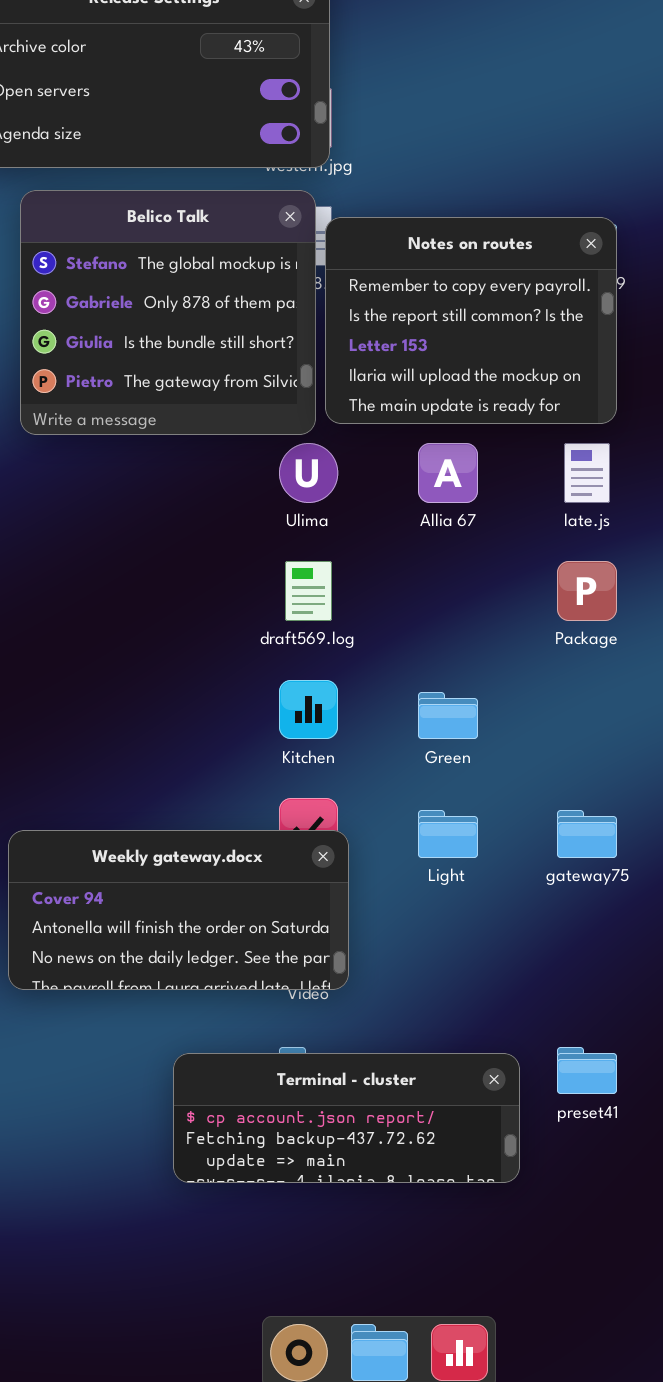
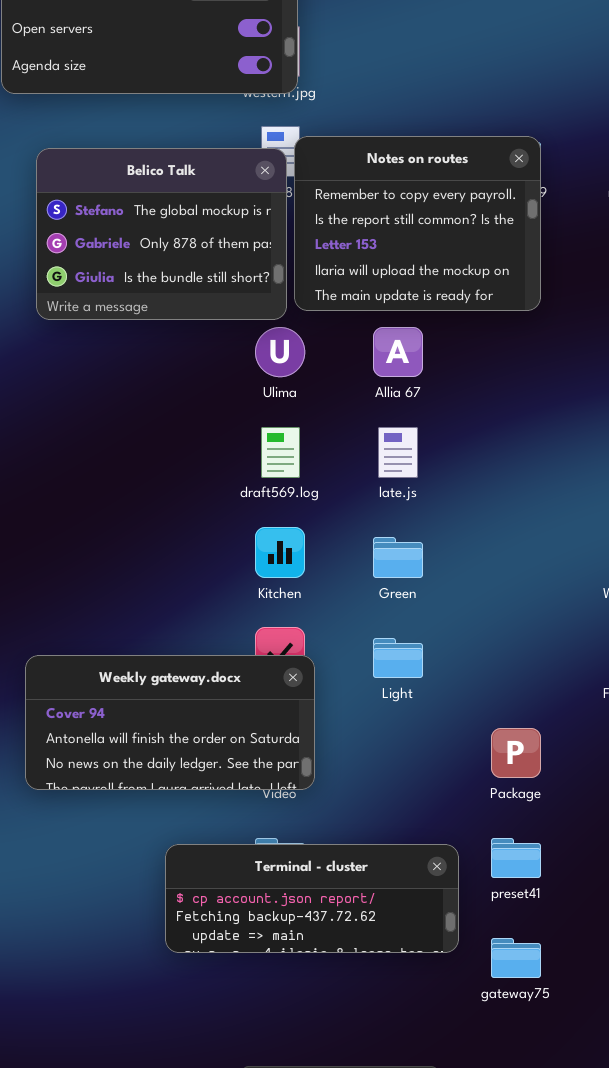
Belico Talk: [20,190,316,435] -> [36,148,287,320], resized
late.js: [564,443,610,503] -> [378,427,418,478], moved
Package: [557,561,617,621] -> [491,728,541,778], moved
gateway75: [557,810,617,858] -> [491,938,541,978], moved

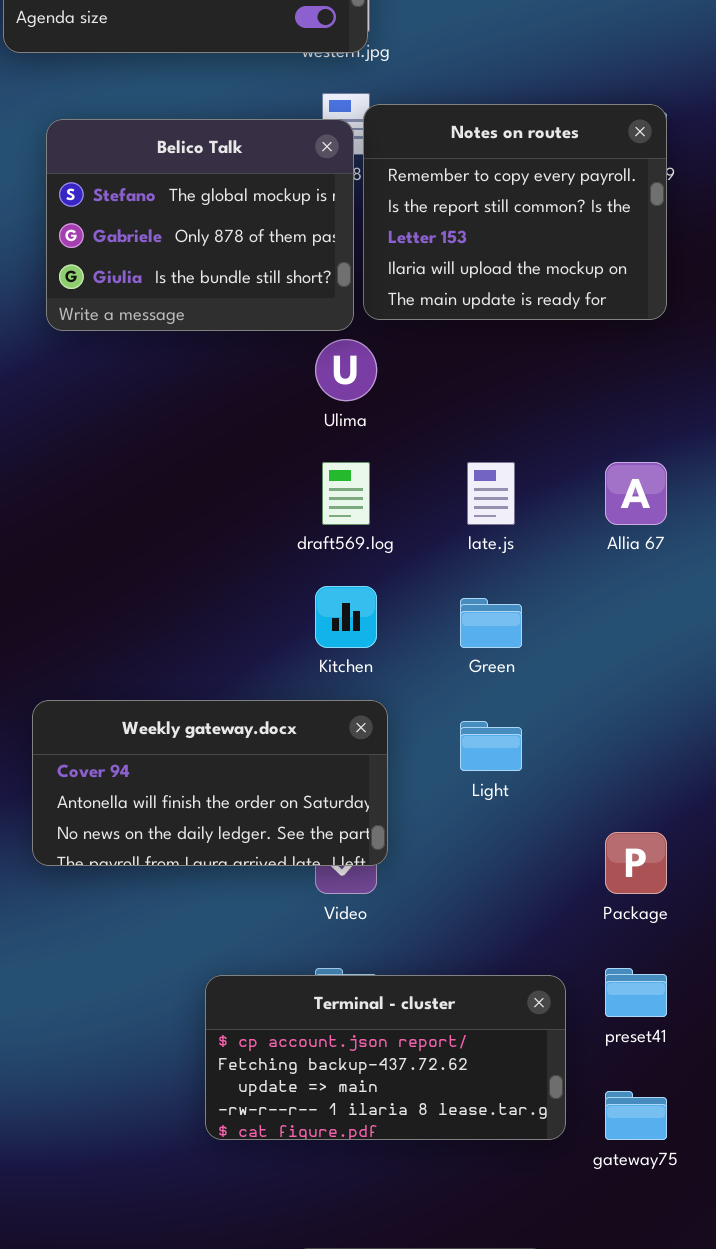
Allia 67: [373,327,423,377] -> [605,462,667,525], moved
Weekly gateway.docx: [25,655,315,790] -> [32,700,388,866], moved
Terminal - cluster: [165,844,459,953] -> [205,975,566,1140], resized

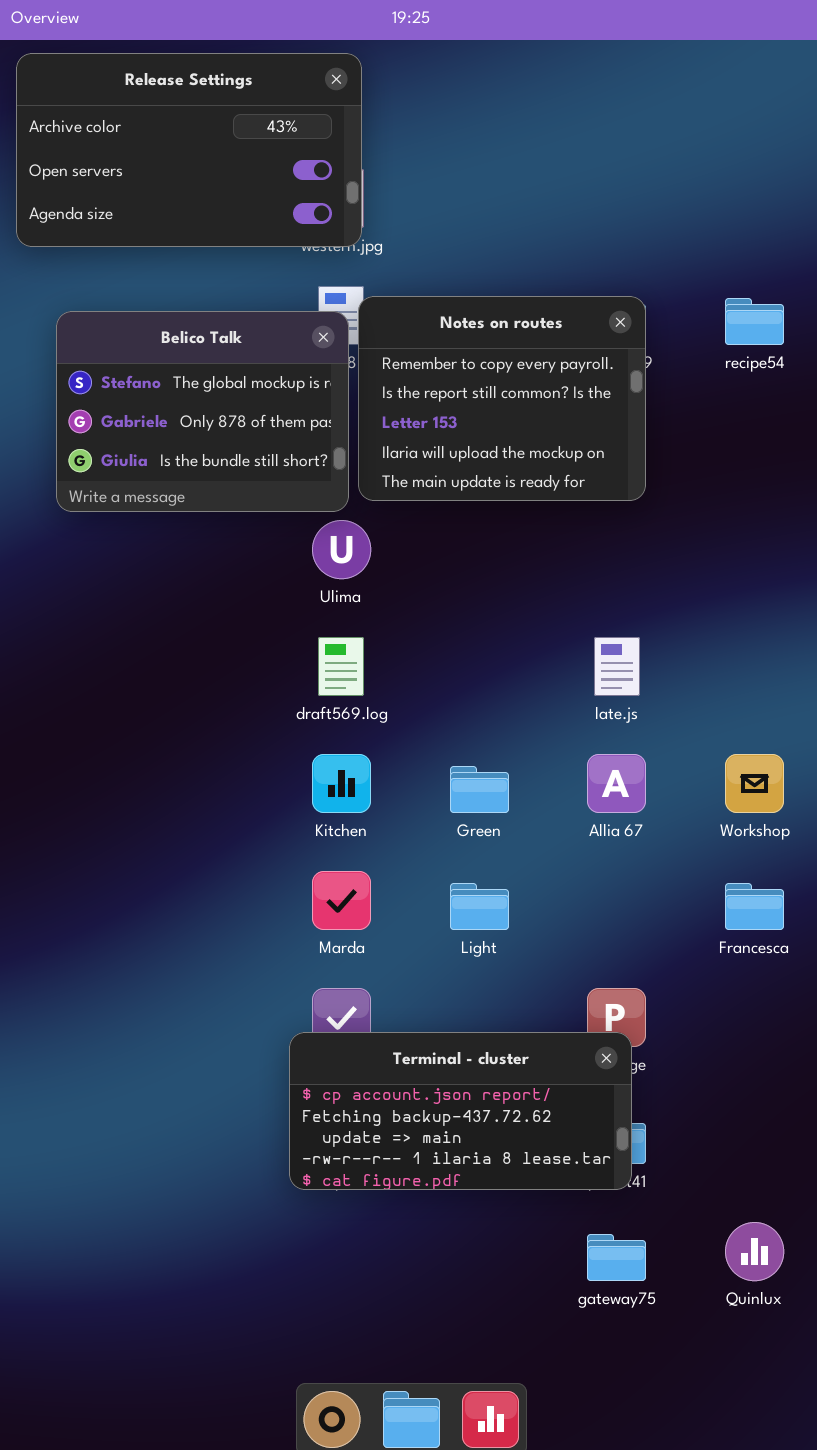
late.js: [467,462,515,525] -> [594,637,640,696], moved
Allia 67: [605,462,667,525] -> [587,754,646,813], moved
Weekly gateway.docx: [32,700,388,866] -> none, closed
Terminal - cluster: [205,975,566,1140] -> [289,1032,632,1190], moved

